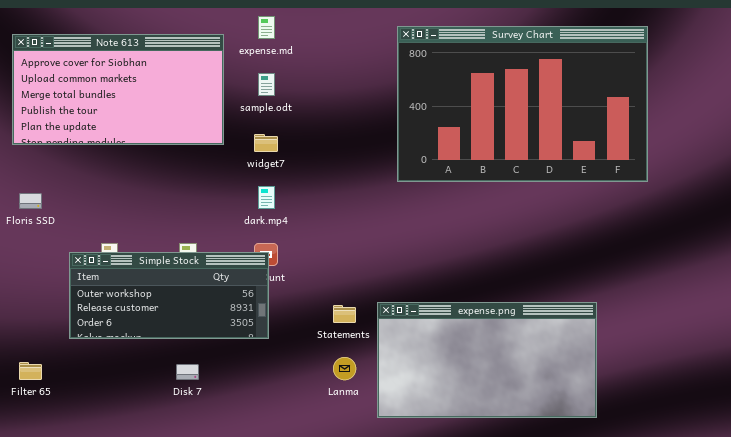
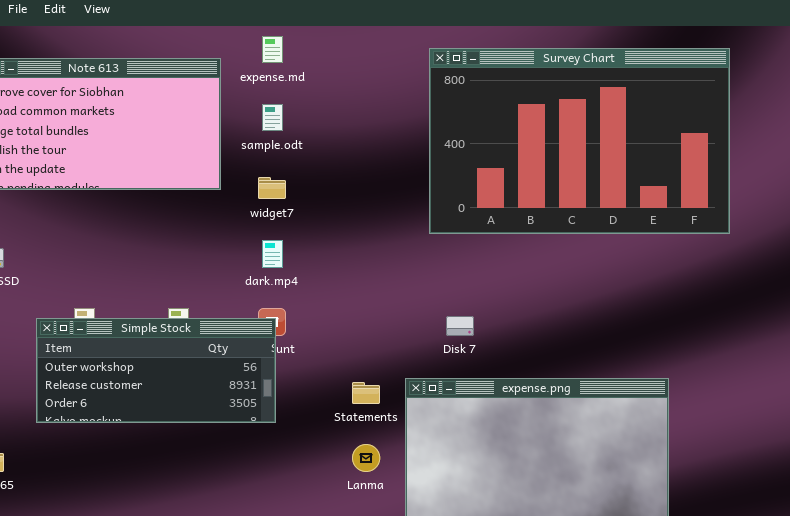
Disk 7: [176,364,199,380] -> [446,316,474,336], moved

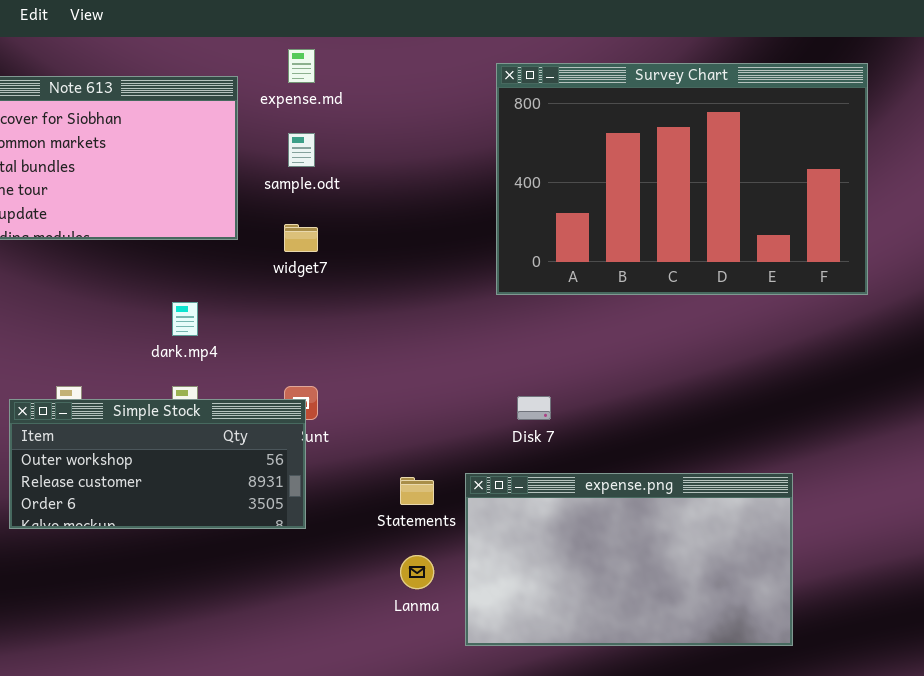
dark.mp4: [262,240,283,268] -> [172,302,198,336], moved

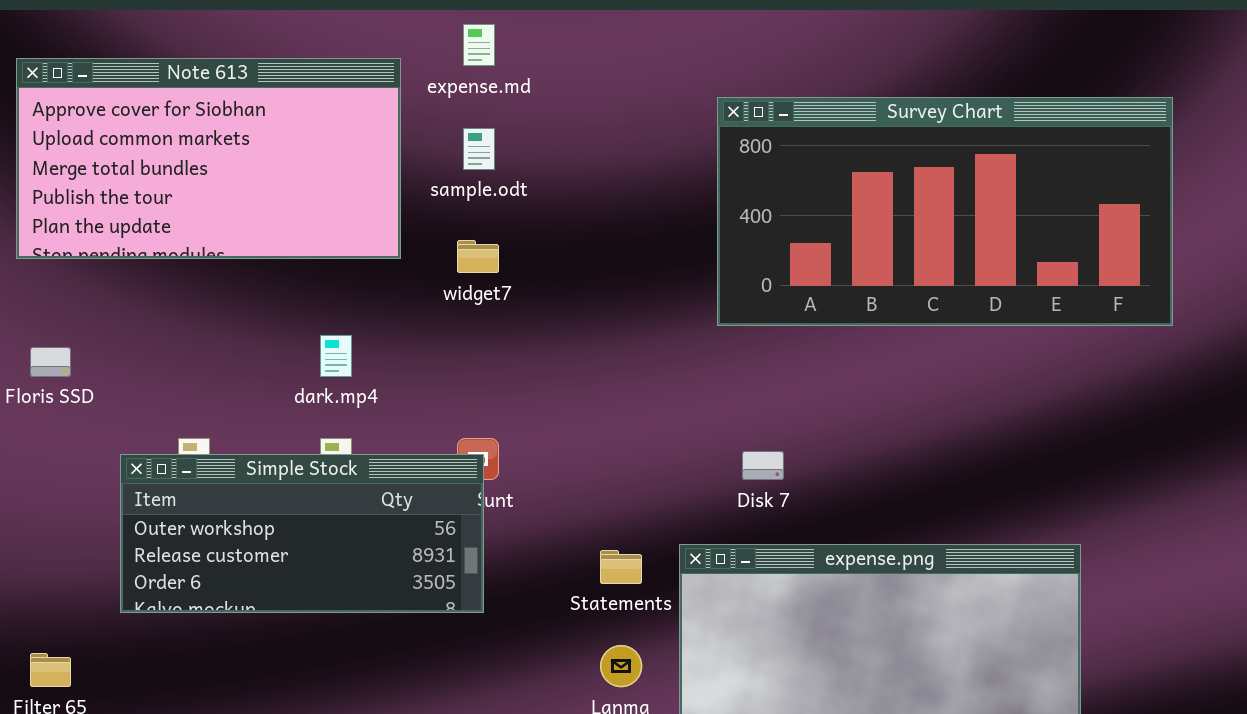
Survey Chart: [496,63,868,295] -> [717,97,1173,326], resized

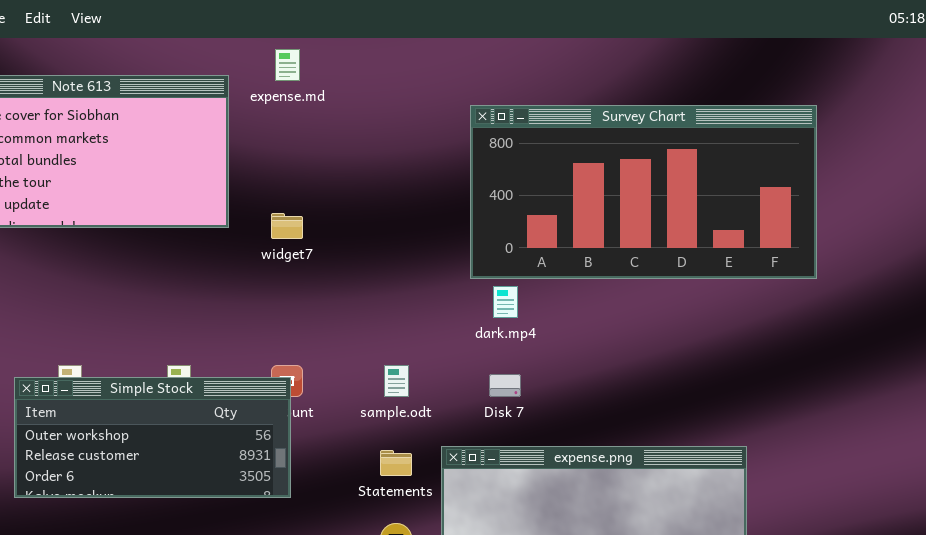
sample.odt: [463,128,495,170] -> [384,365,409,397], moved
dark.mp4: [320,335,352,377] -> [493,286,518,318], moved

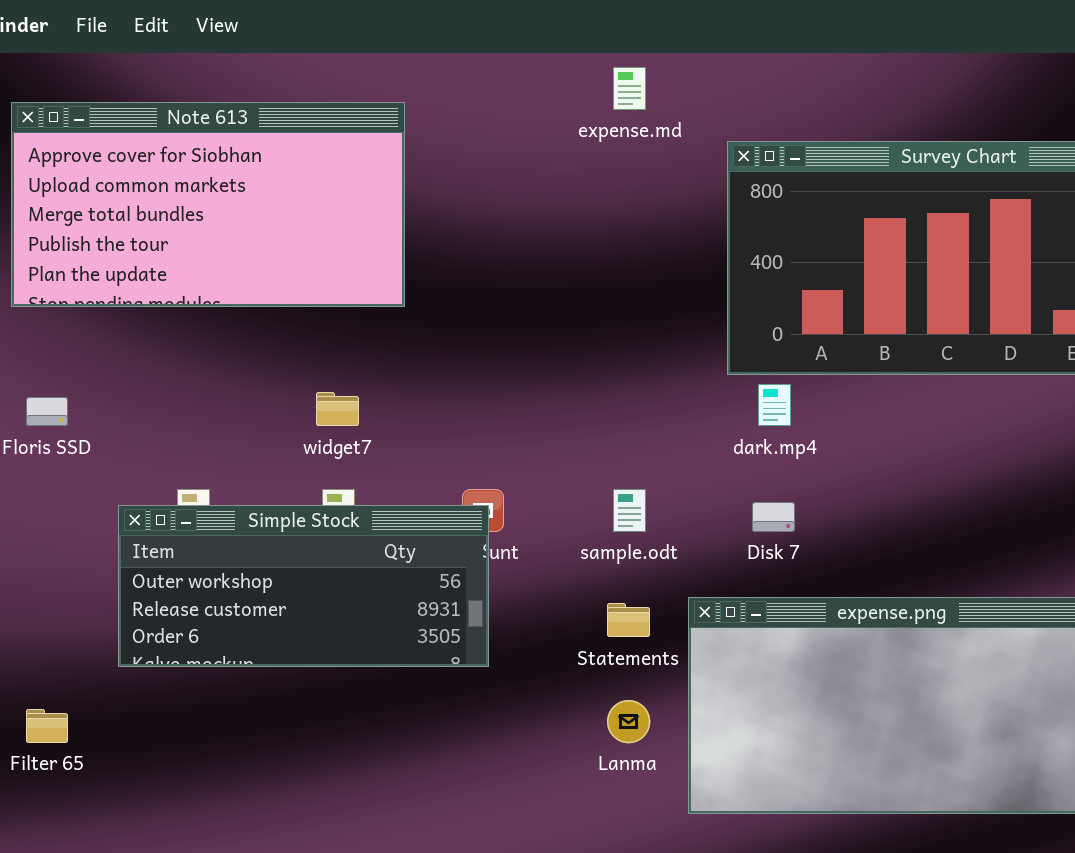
expense.md: [275,49,300,81] -> [613,67,646,110], moved
widget7: [271,213,303,239] -> [316,392,359,426], moved

